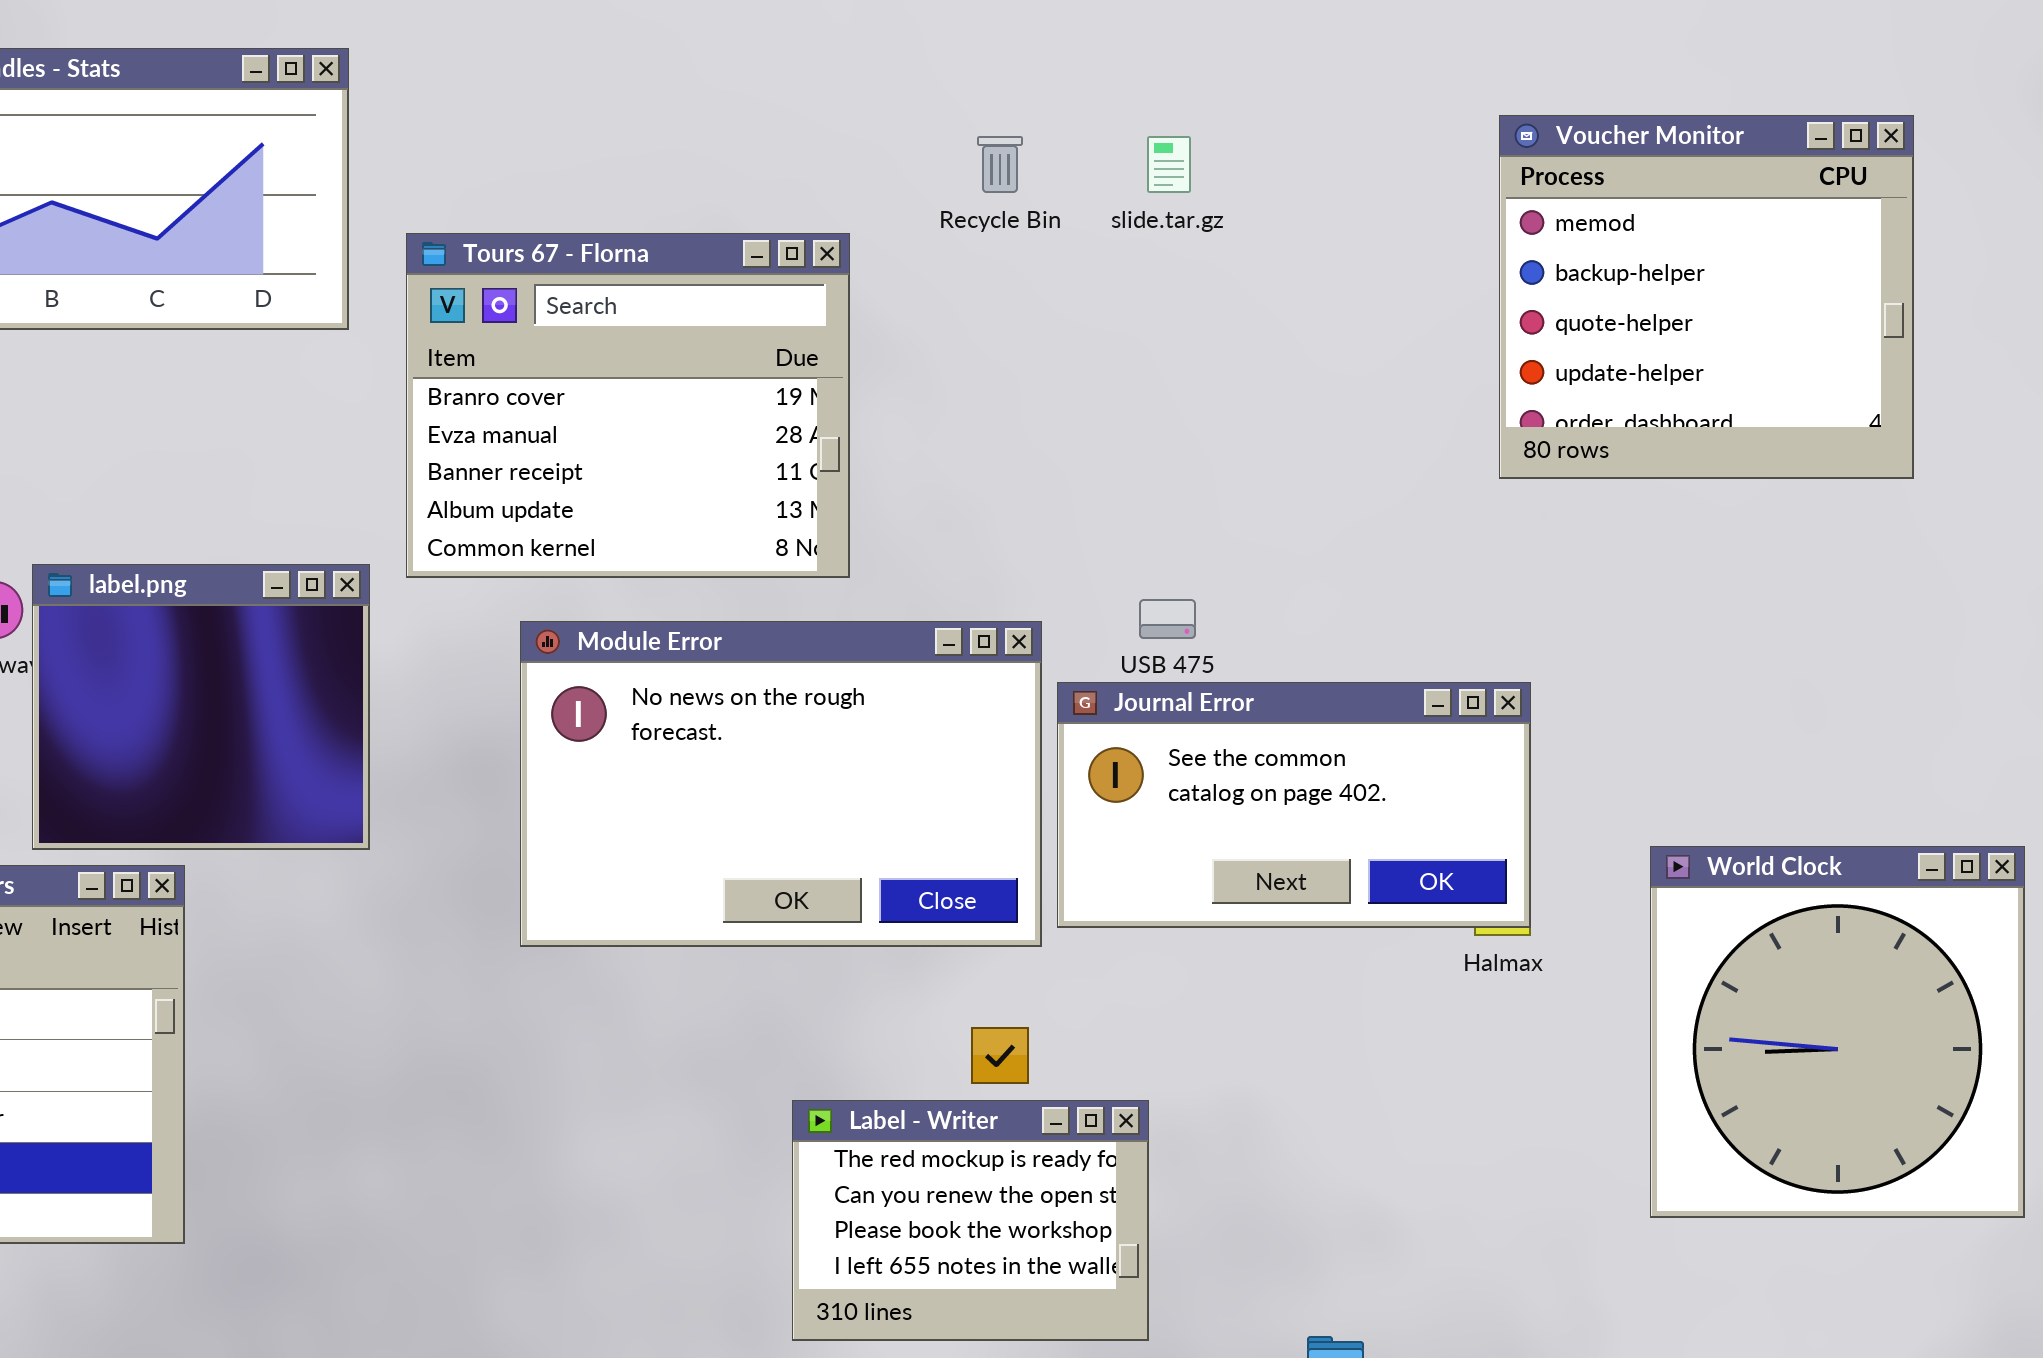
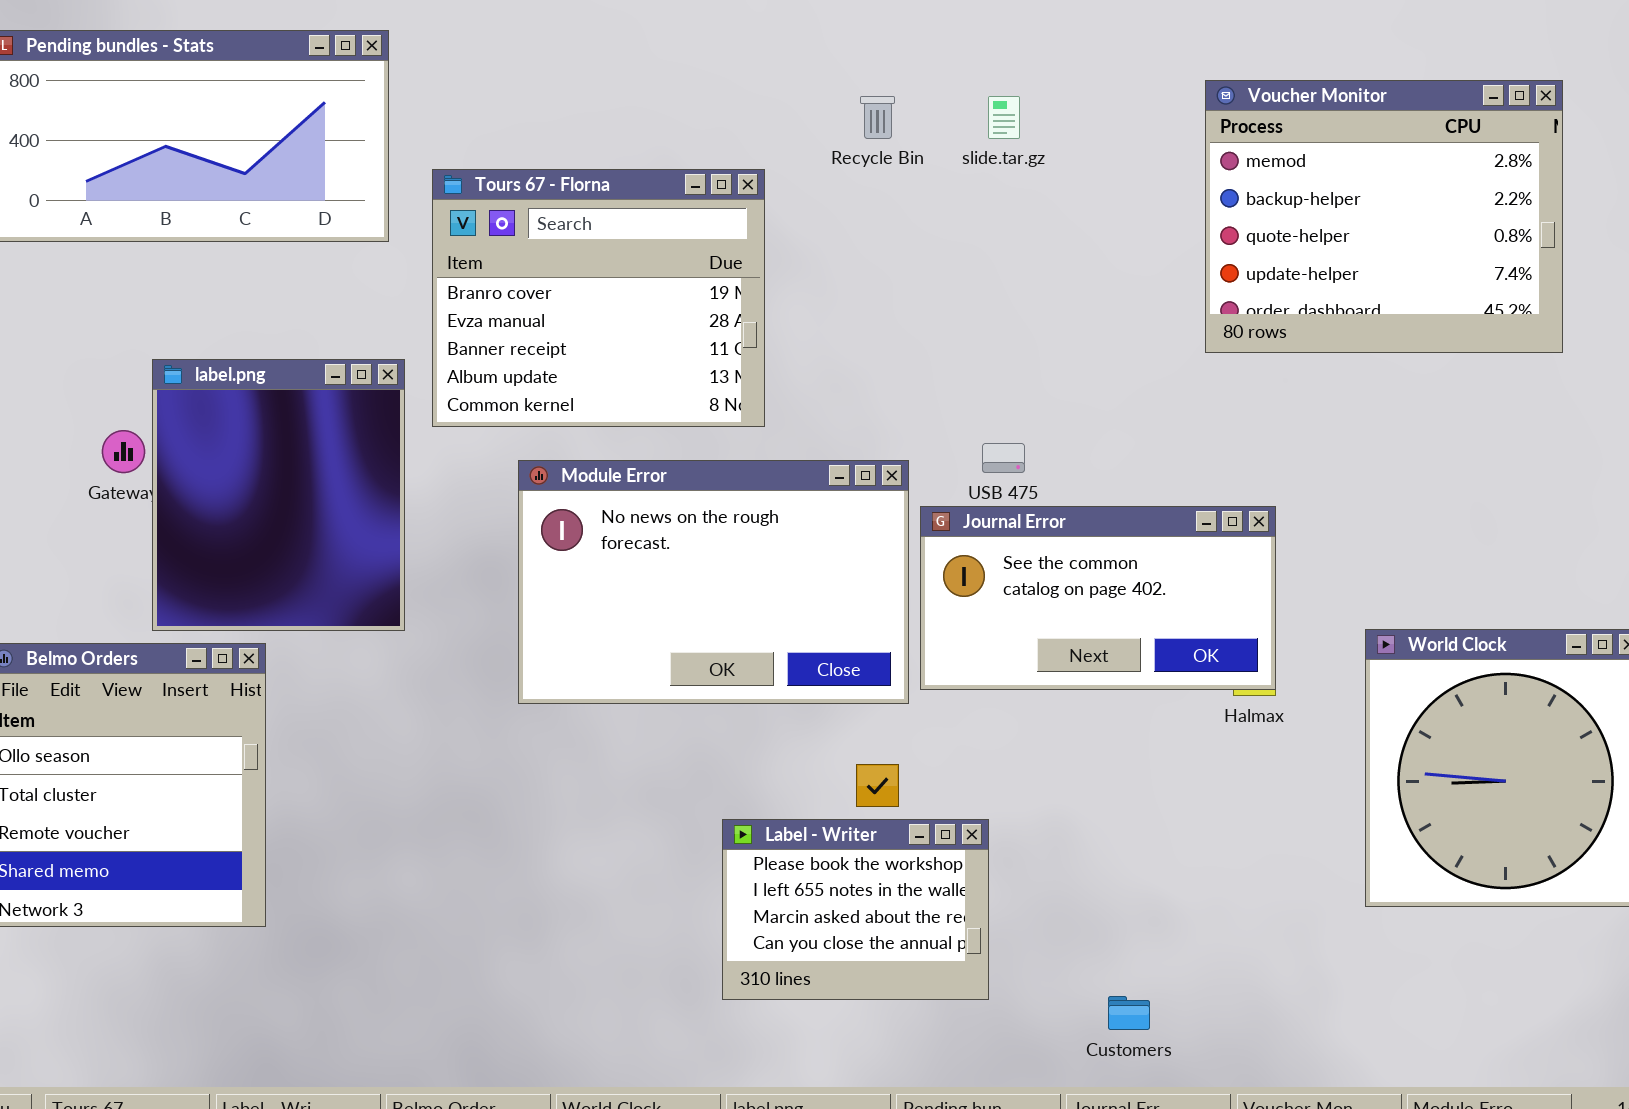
Voucher Monitor: [1499,115,1914,479] -> [1205,80,1563,353], resized
label.png: [32,564,370,850] -> [152,359,405,631], resized
Label - Writer: [792,1100,1149,1341] -> [722,819,989,1000], scrolled down 2 rows

